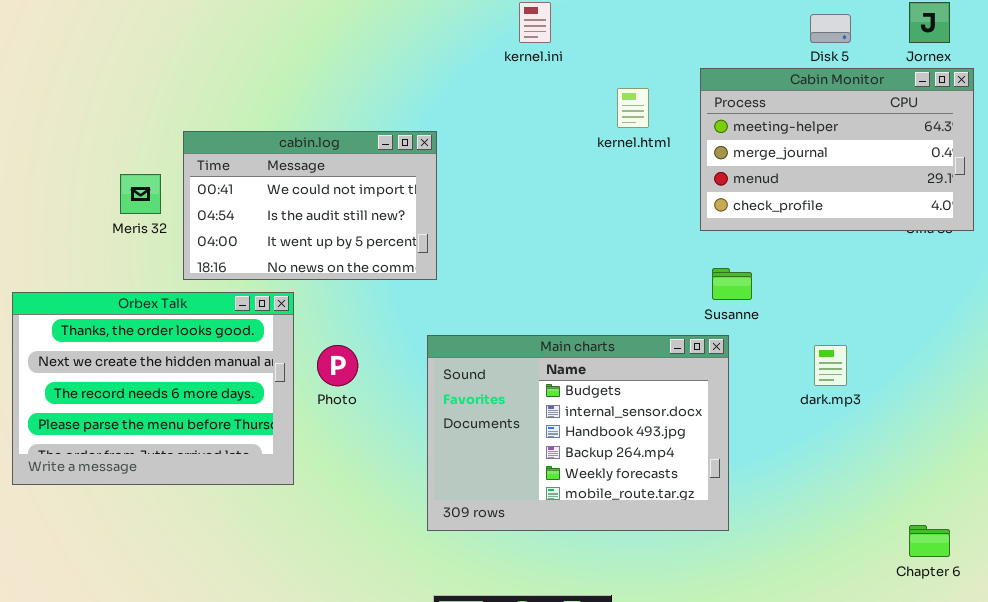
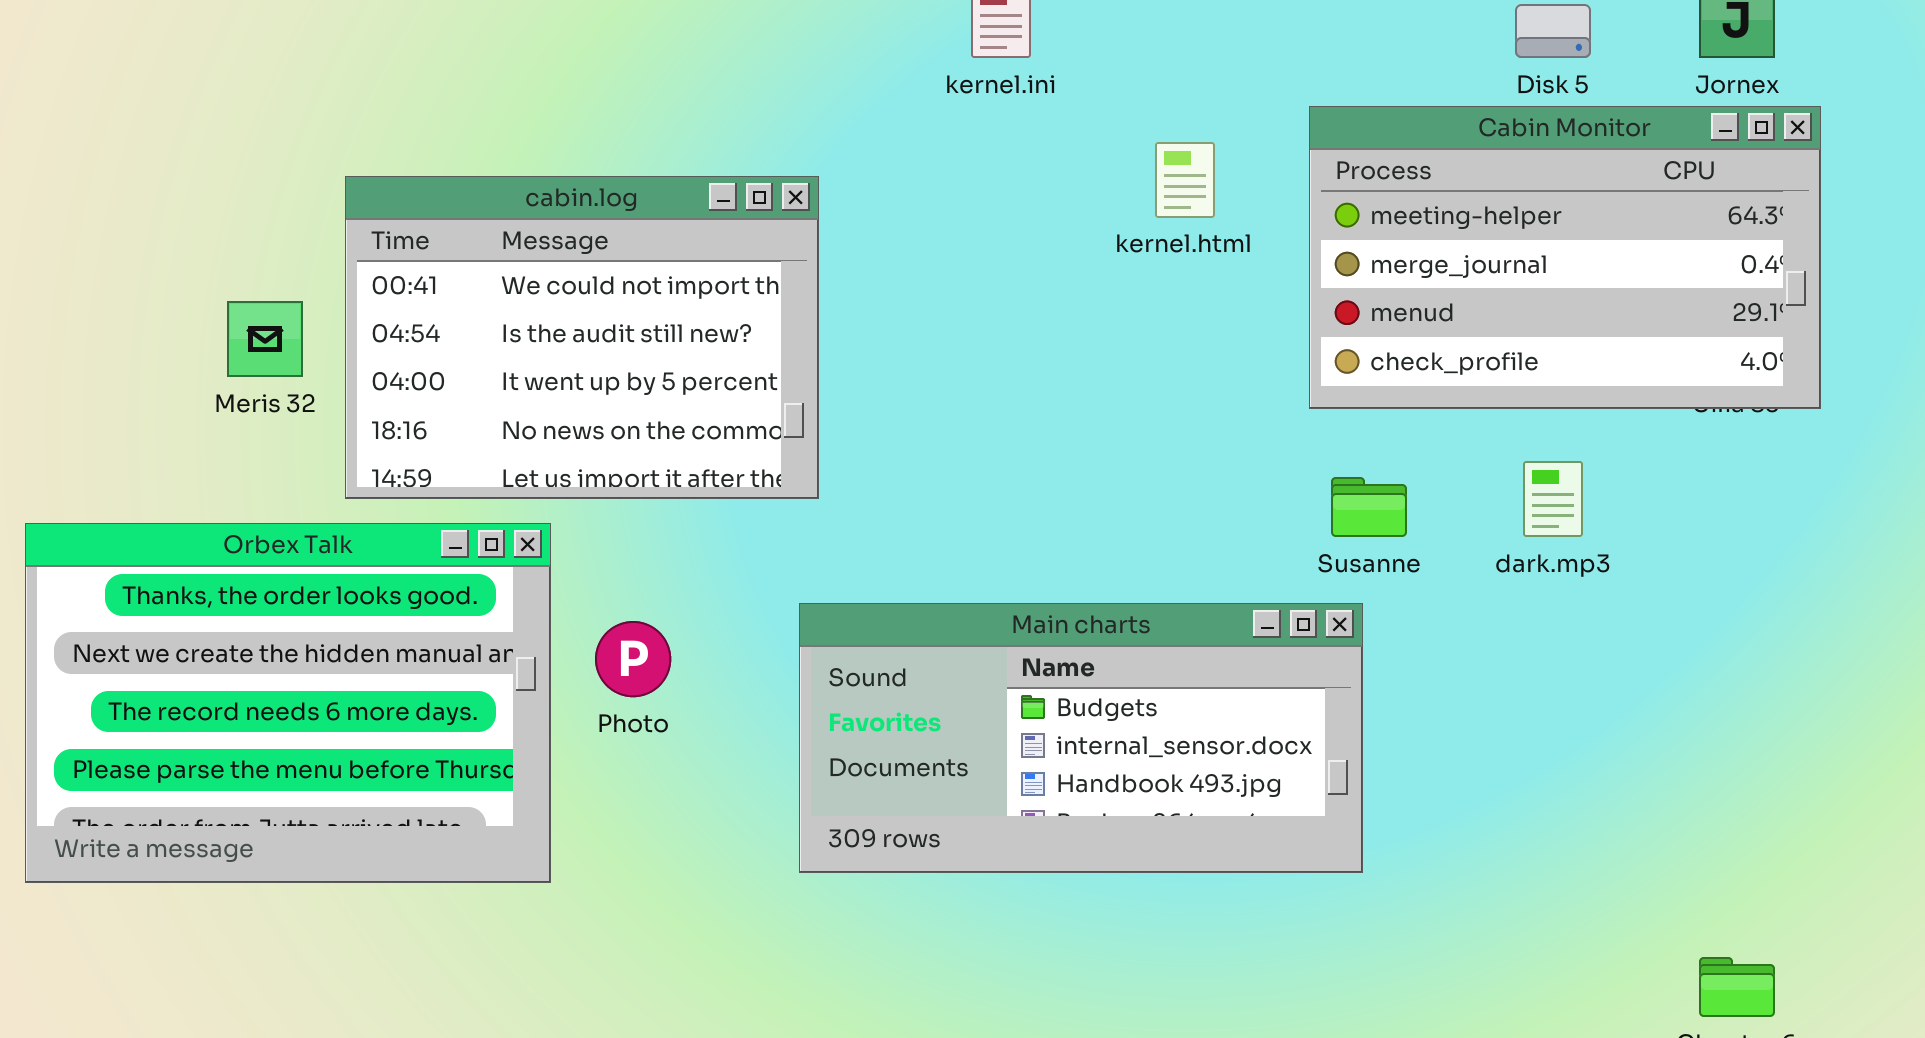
cabin.log: [183,131,437,280] -> [345,176,819,499], resized
Main charts: [427,335,729,531] -> [799,603,1363,873], resized
dark.mp3: [814,345,847,386] -> [1523,461,1583,537], moved

